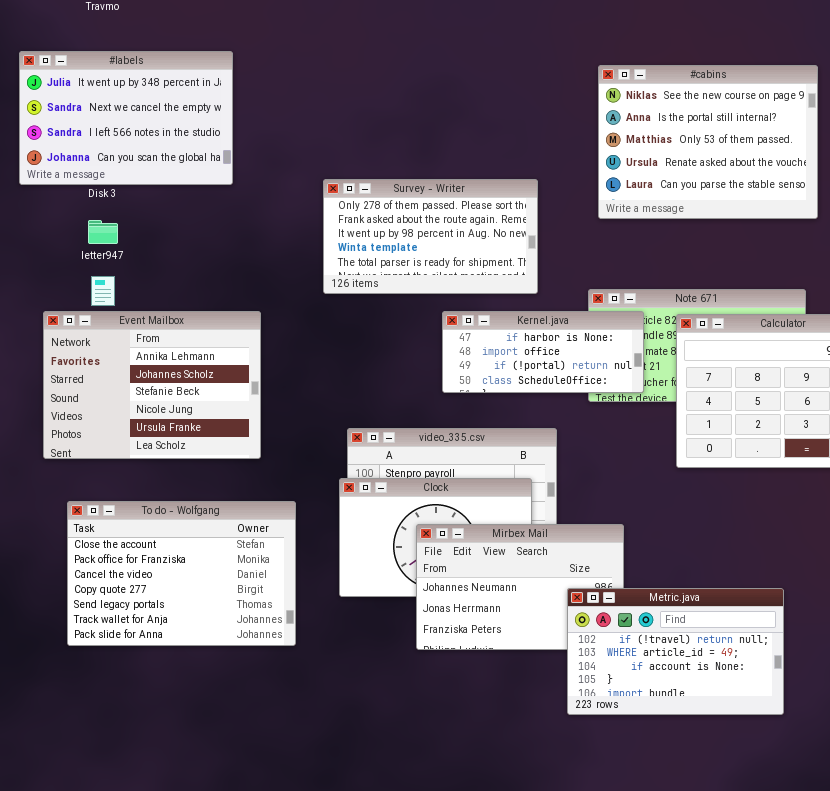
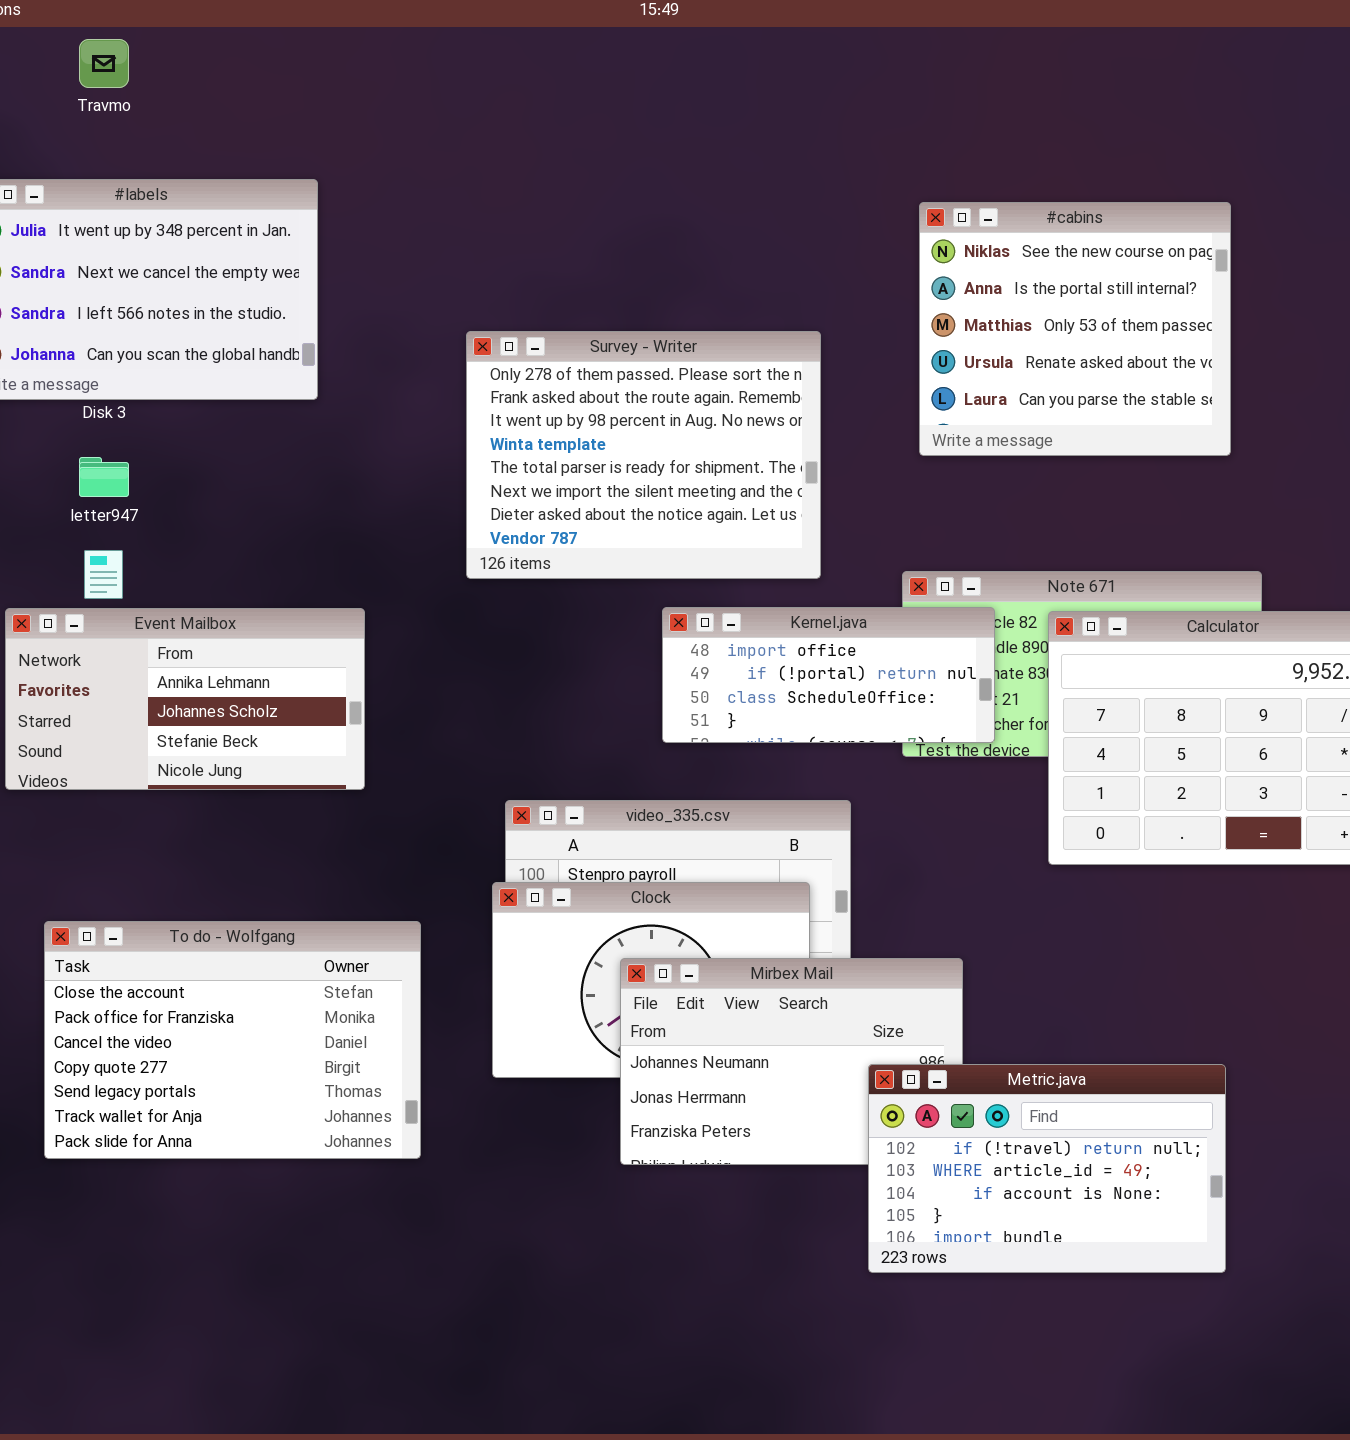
#cabins: [598,65,818,219] -> [919,202,1231,456], resized
Survey - Writer: [323,179,538,294] -> [466,331,821,579], resized
Kernel.java: [442,311,644,393] -> [662,607,995,743], scrolled down 1 row
Event Mailbox: [43,311,261,459] -> [5,608,365,790], resized

